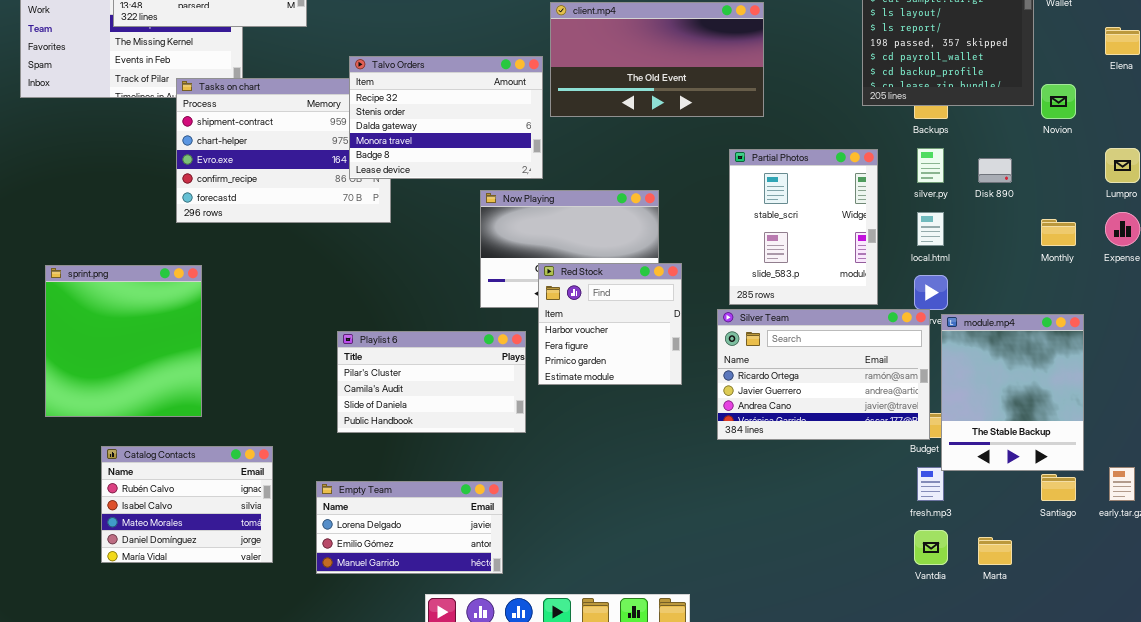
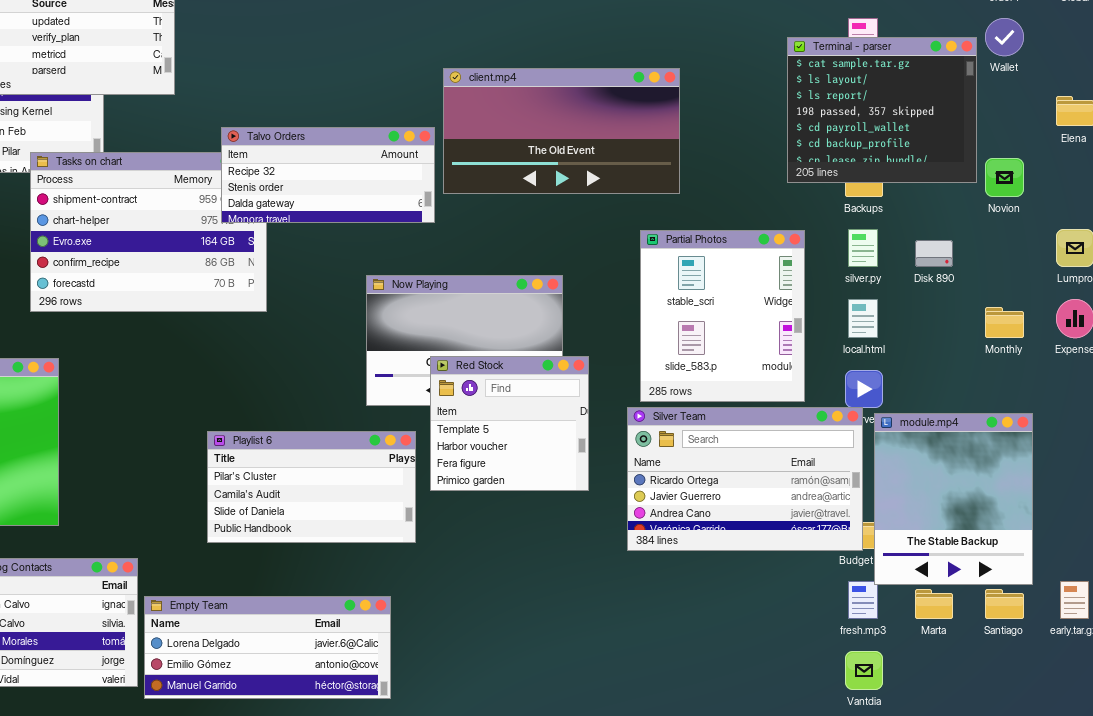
Talvo Orders: [349,56,543,179] -> [221,127,435,223], resized
Red Stock: [538,263,682,385] -> [430,356,589,491], scrolled up 1 row
Empty Team: [316,481,503,574] -> [144,596,391,699], resized
Marta: [978,537,1012,565] -> [915,589,953,619], moved

